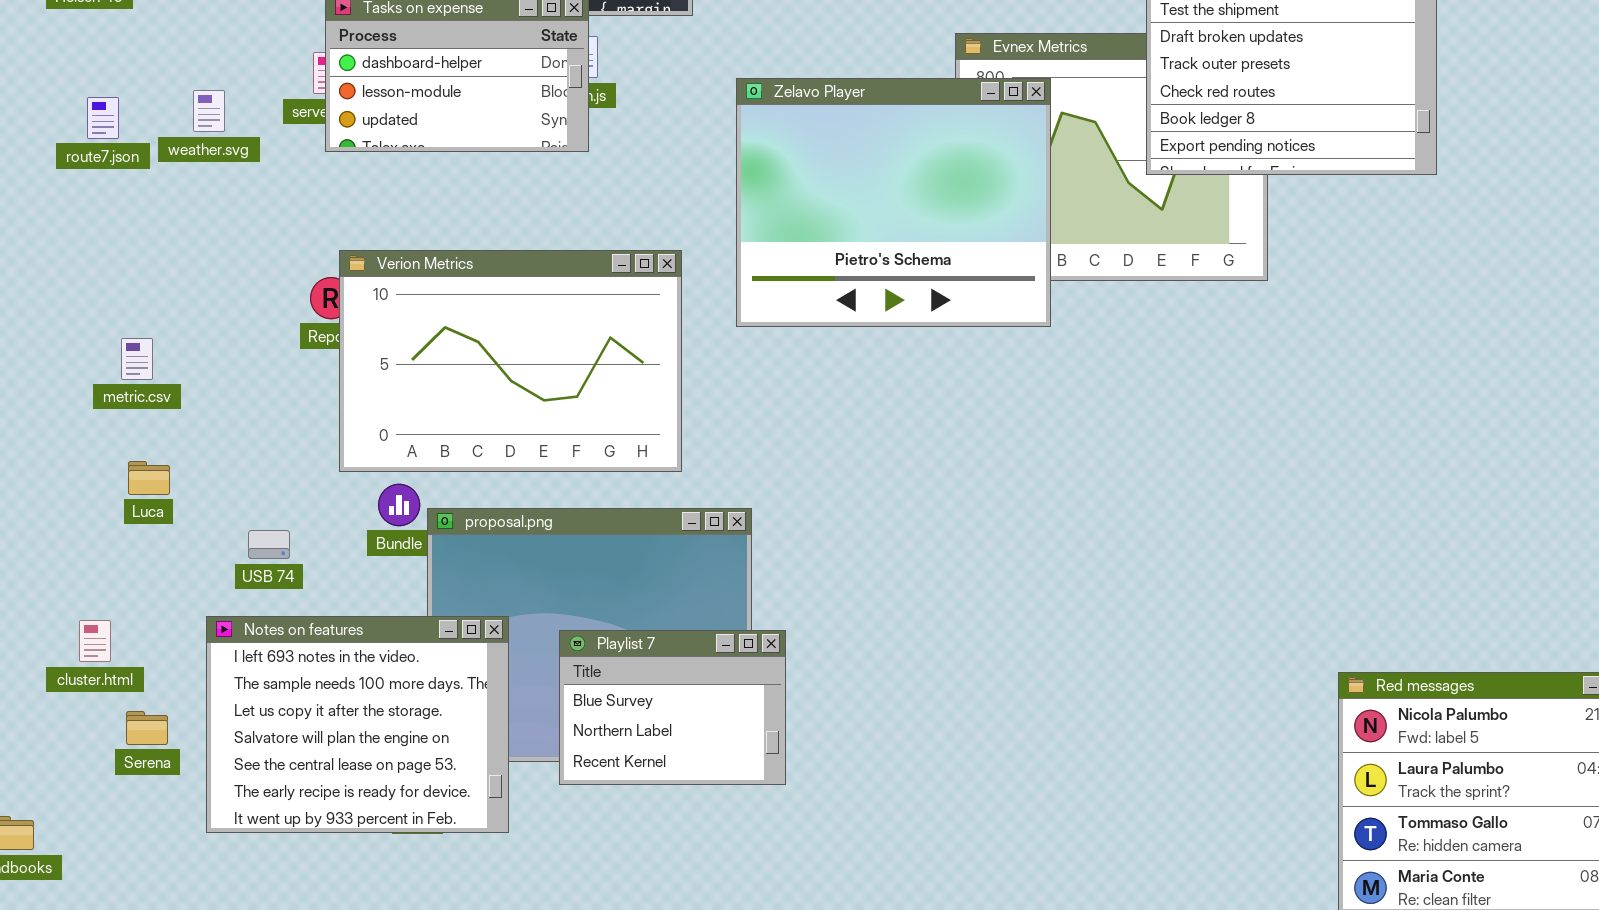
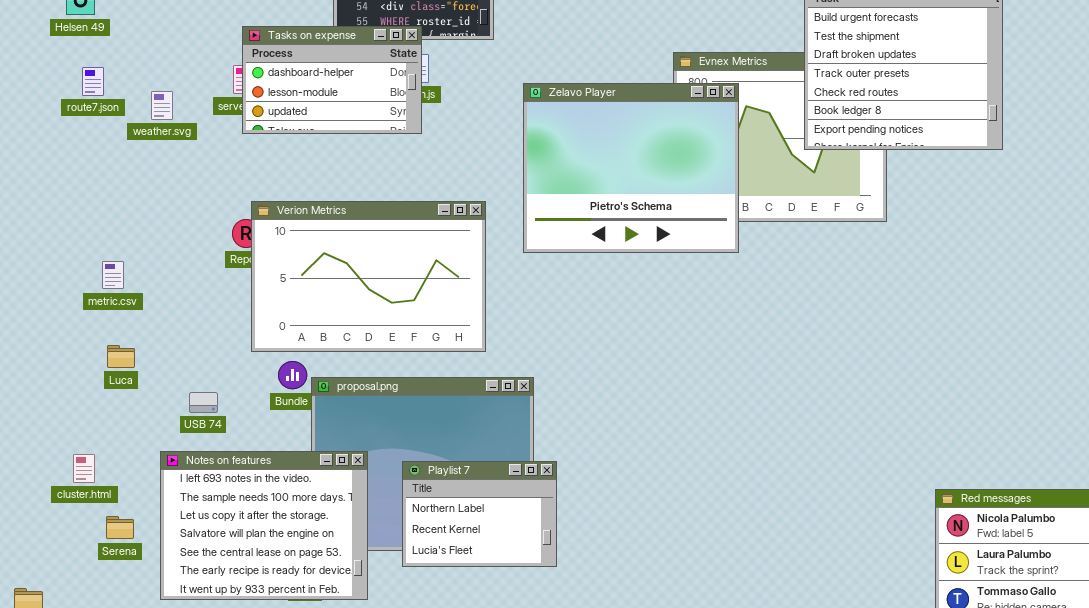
route7.json: [87,97,119,139] -> [82,67,104,96], moved
Playlist 7: [559,630,786,785] -> [402,461,557,567], scrolled down 1 row

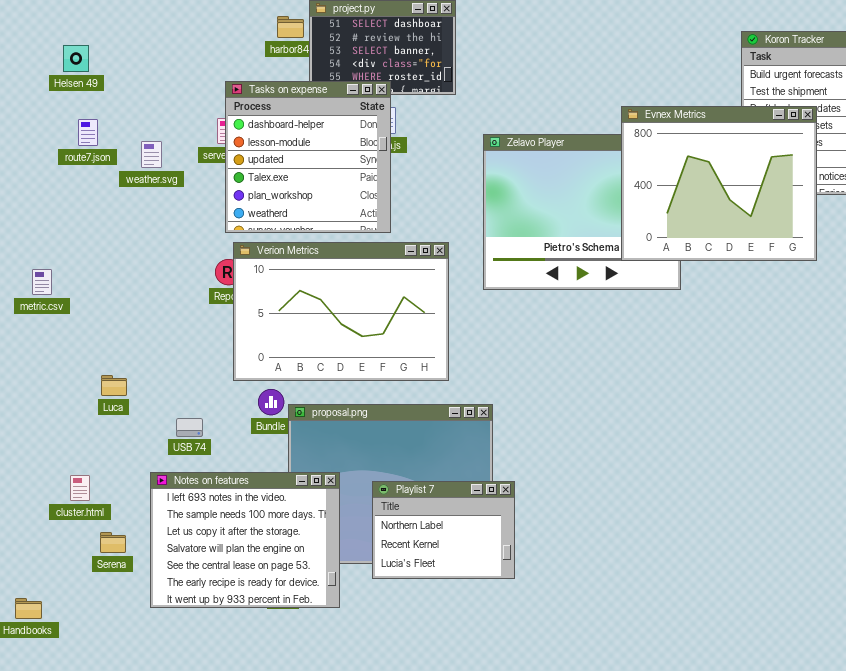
Tasks on expense: [242,26,422,134] -> [225,81,391,233], resized
Evnex Metrics: [673,52,887,222] -> [621,106,817,261], raised
metric.csv: [102,261,124,289] -> [32,269,52,295], moved

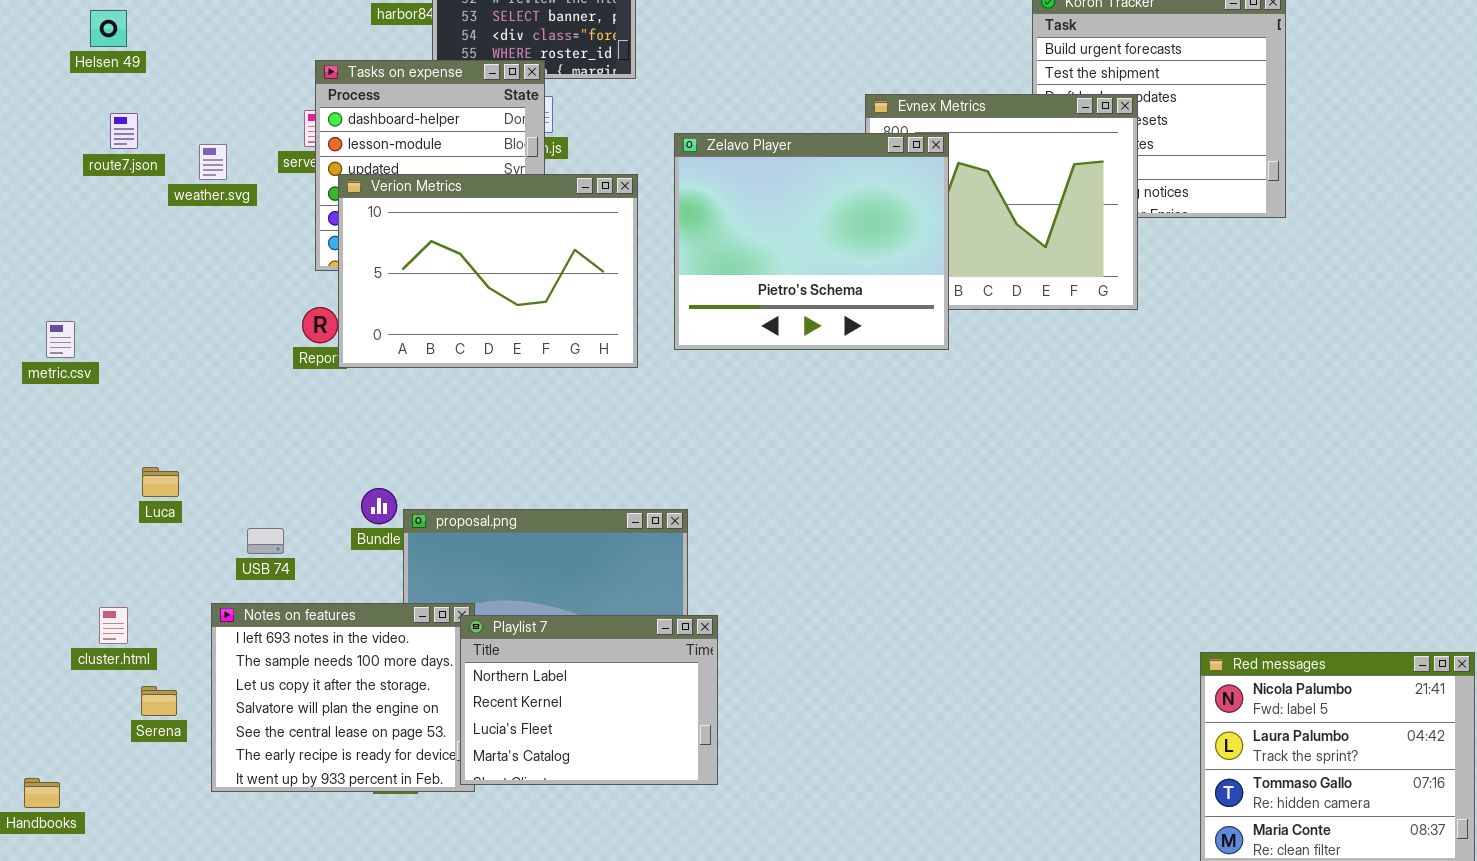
Zelavo Player: [483,134,681,290] -> [674,133,949,350], raised
Verion Metrics: [233,242,449,381] -> [338,174,638,368], moved
Playlist 7: [372,481,515,579] -> [460,615,718,785], resized

